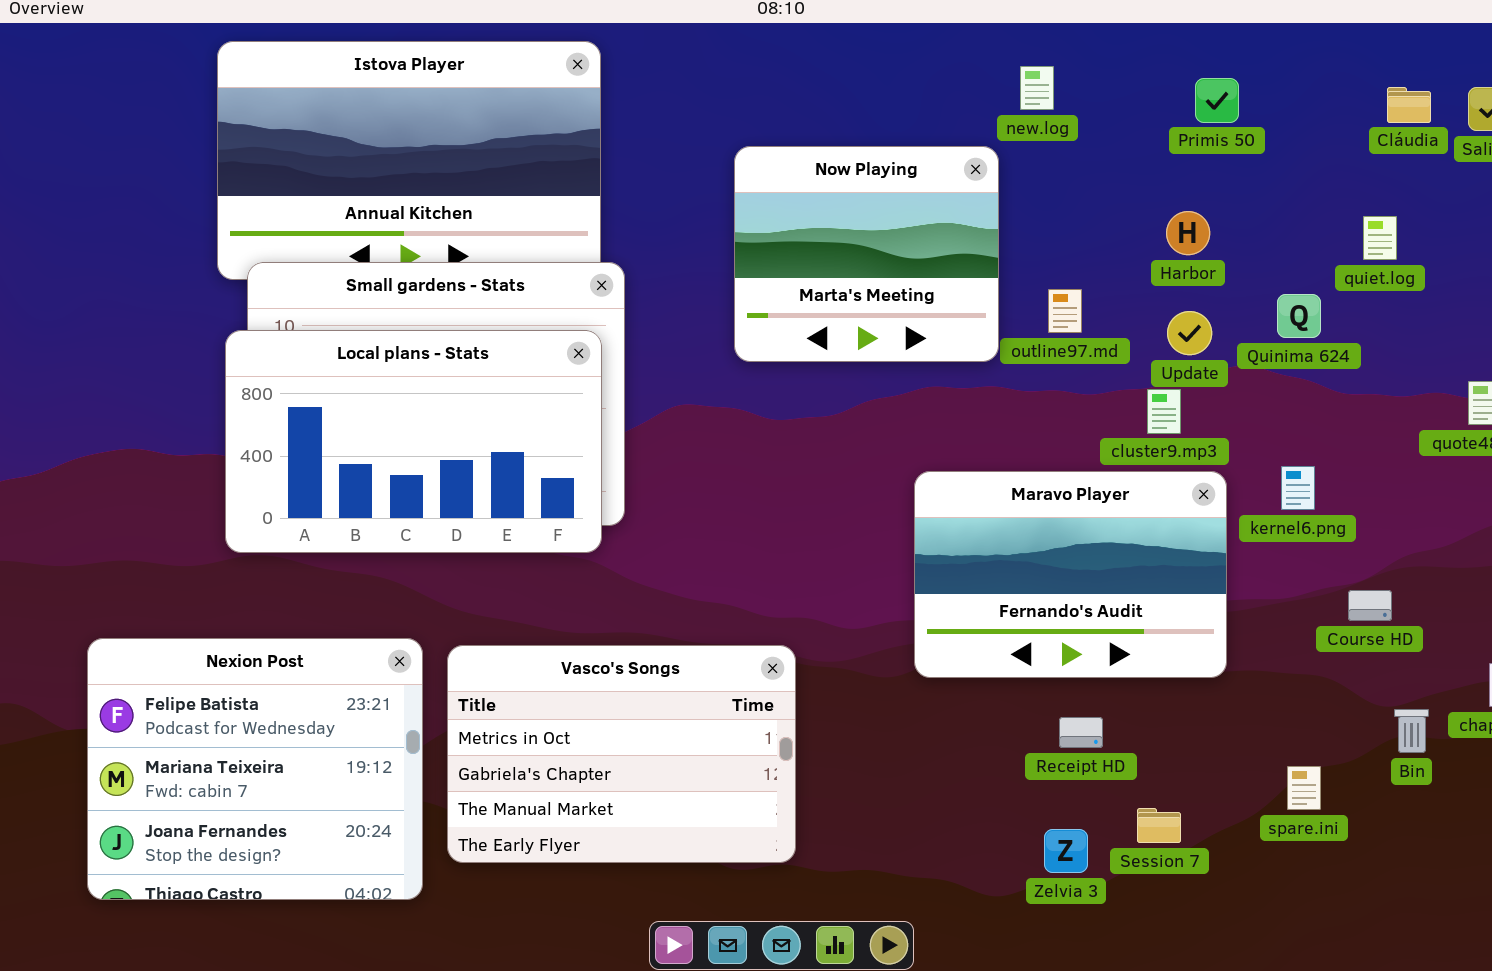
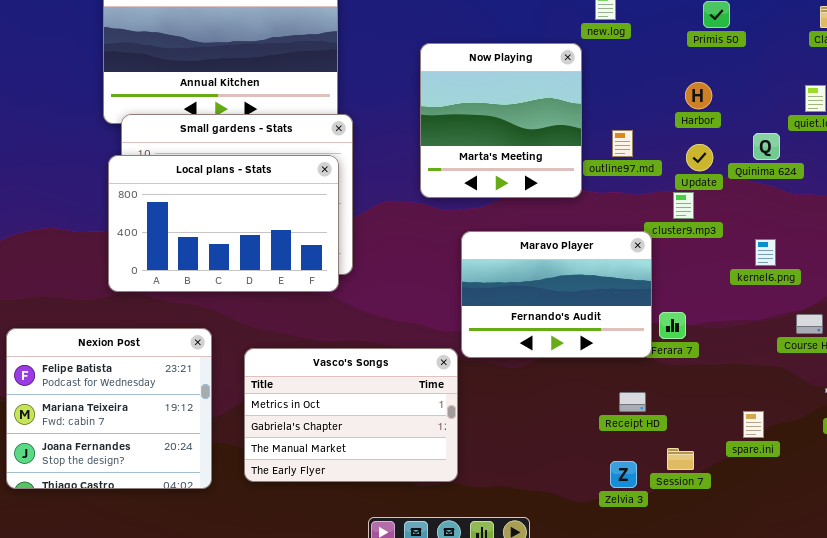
Now Playing: [734,146,999,362] -> [420,43,582,198], resized
Maravo Player: [914,471,1227,678] -> [461,231,652,358], moved
Nexion Post: [87,638,423,900] -> [6,328,212,489], moved
spare.ini: [1287,766,1321,810] -> [743,411,764,438], moved

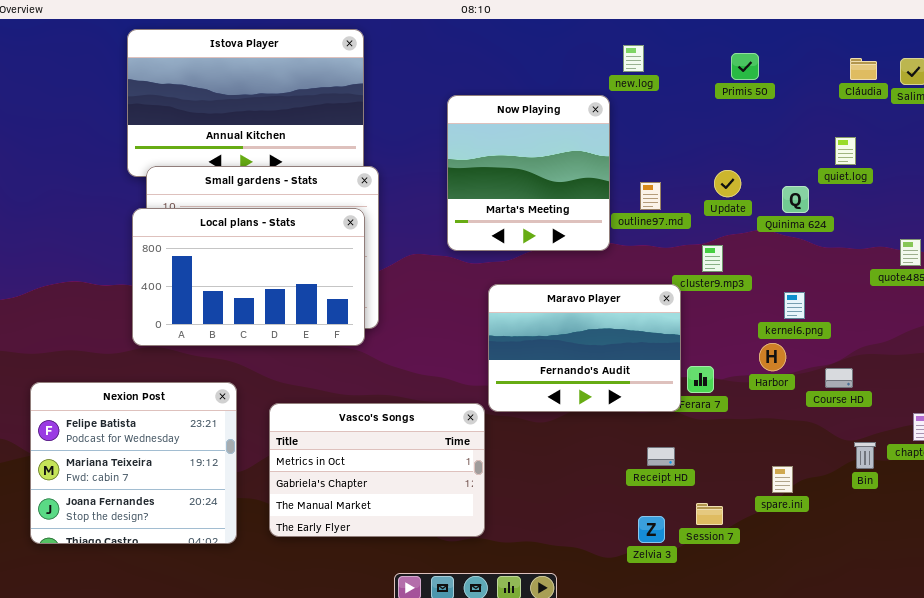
Harbor: [685,82,712,109] -> [759,343,786,371], moved
Update: [686,144,713,171] -> [714,170,741,197], moved

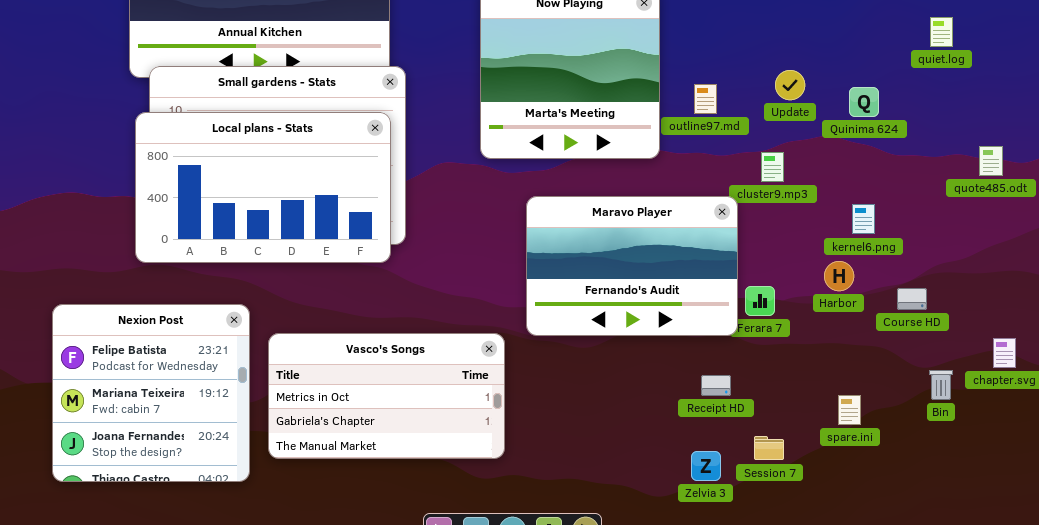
quiet.log: [835,137,856,165] -> [930,17,953,47], moved
Nexion Post: [30,382,237,544] -> [52,304,250,482], resized
Vasco's Songs: [269,403,485,537] -> [268,333,505,459], moved, resized

